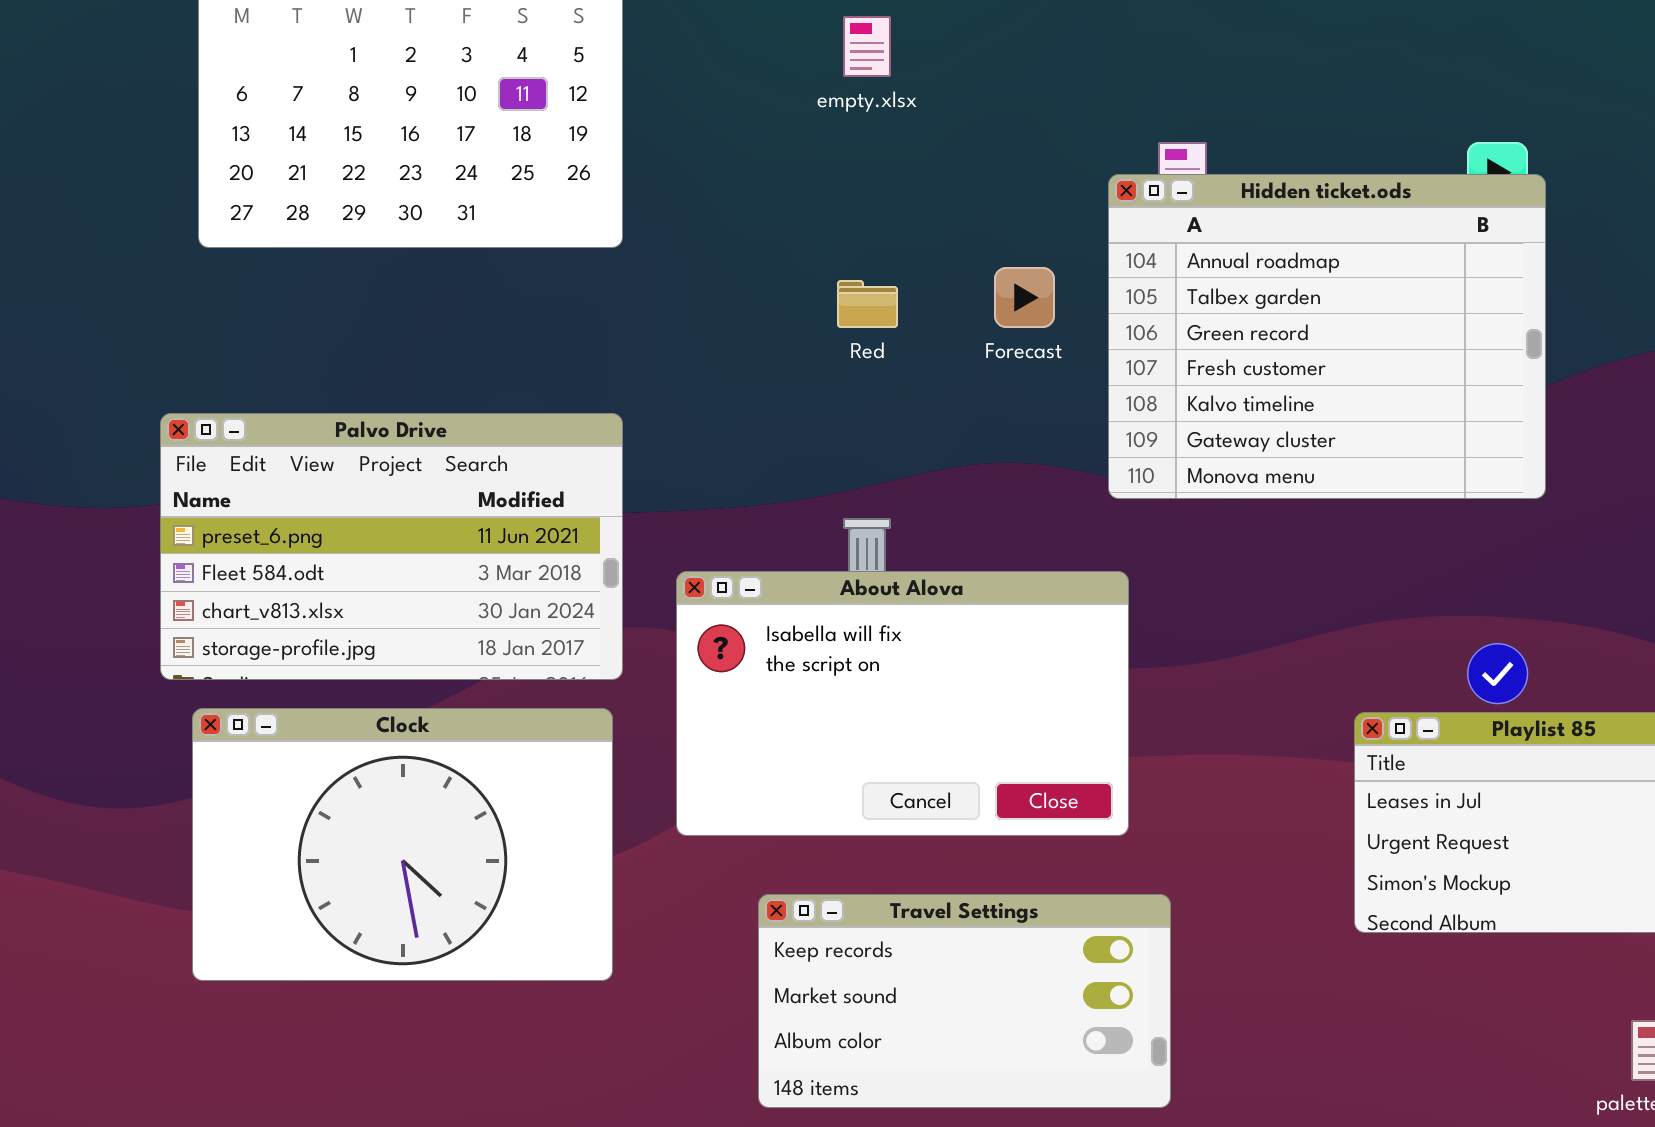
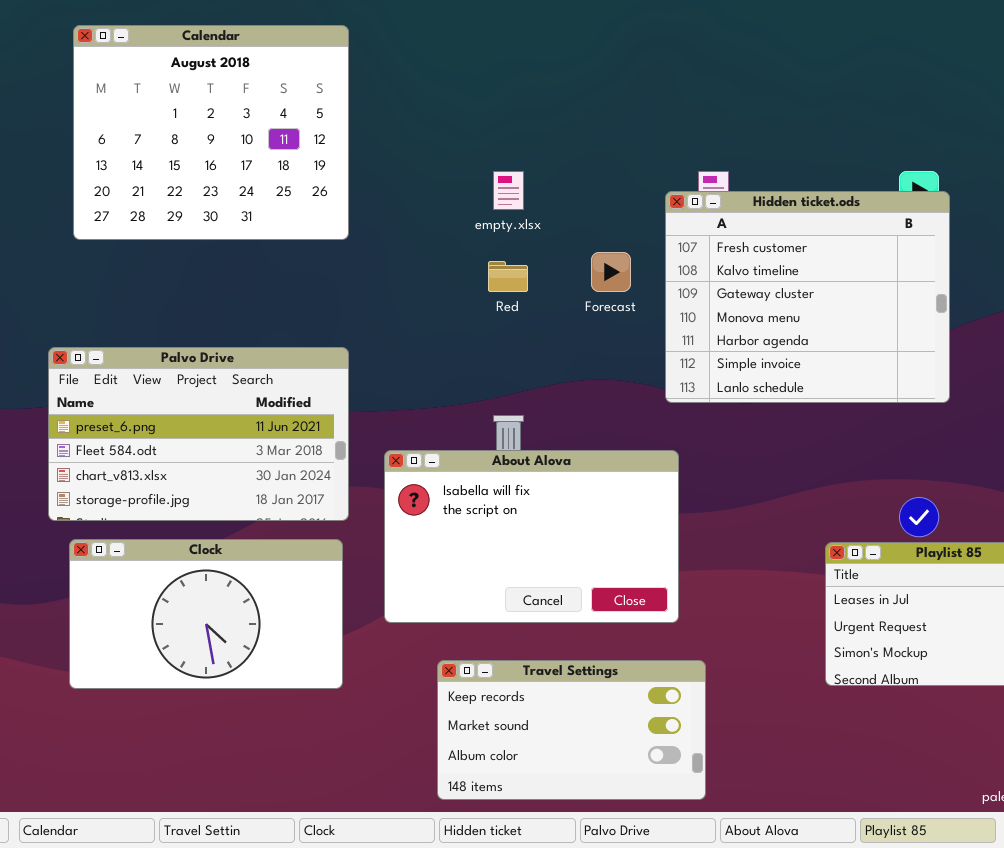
empty.xlsx: [843,16,891,77] -> [493,171,524,210], moved
Hidden ticket.ods: [1108,174,1546,499] -> [665,191,950,403], scrolled down 3 rows
Clock: [192,708,613,981] -> [69,539,343,689], resized

